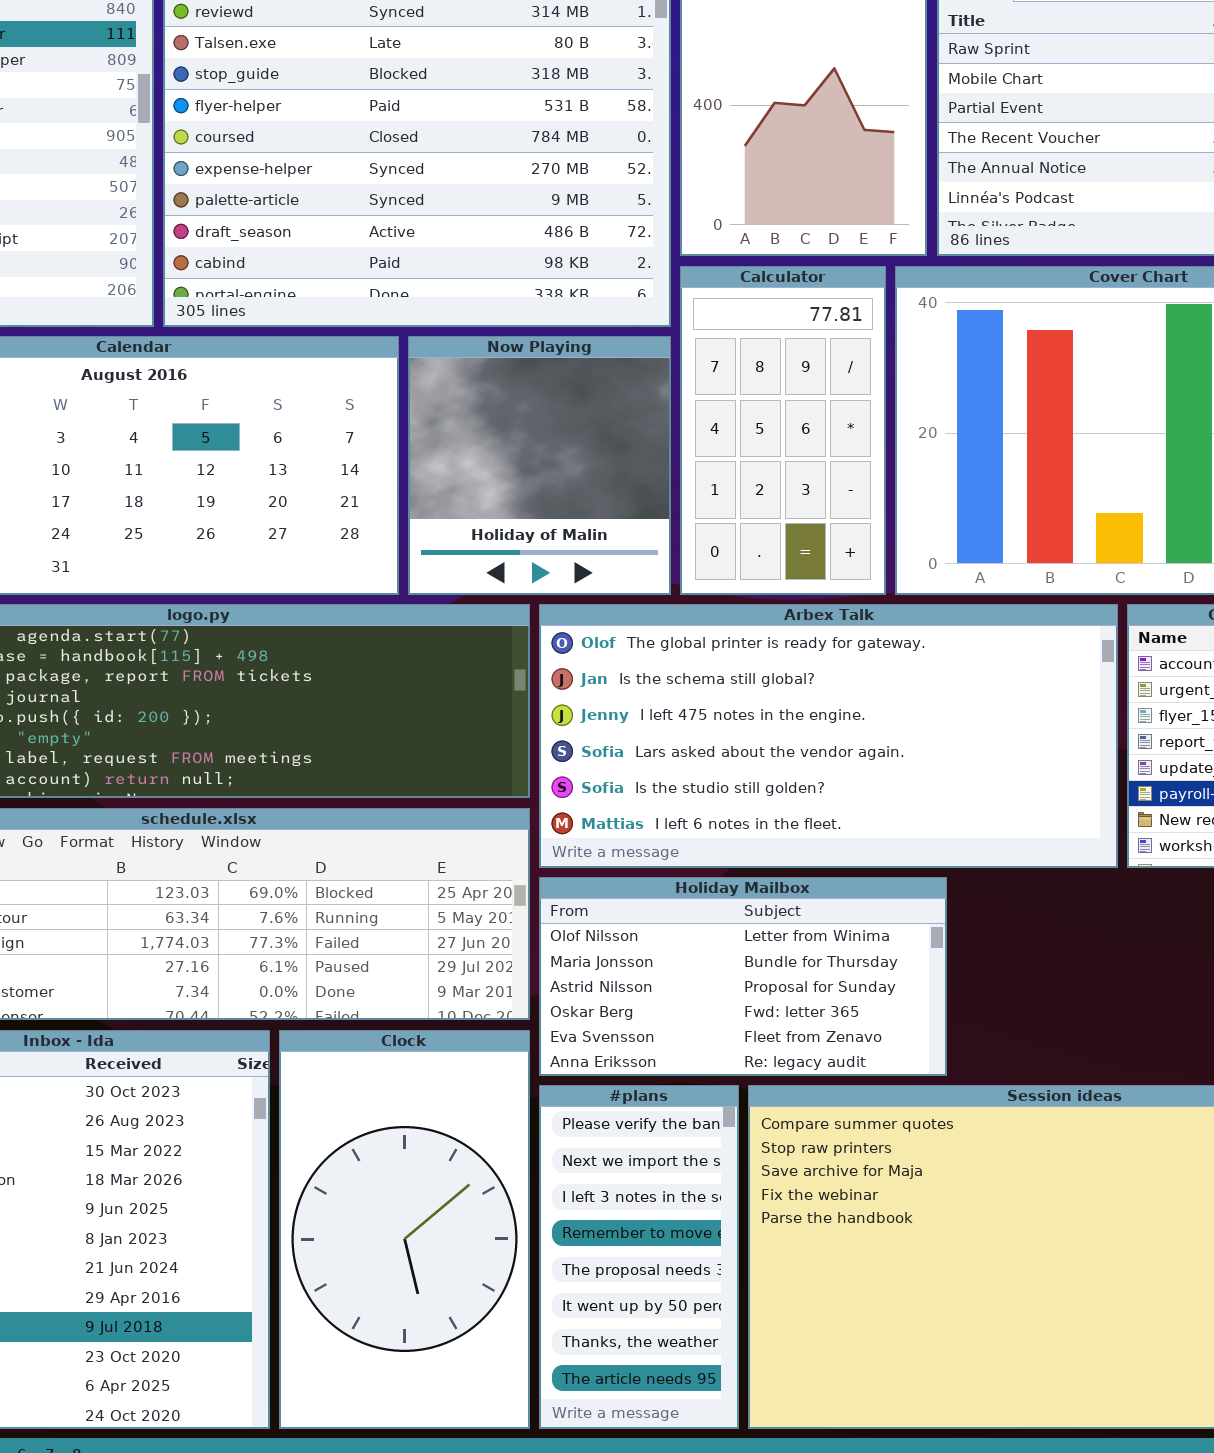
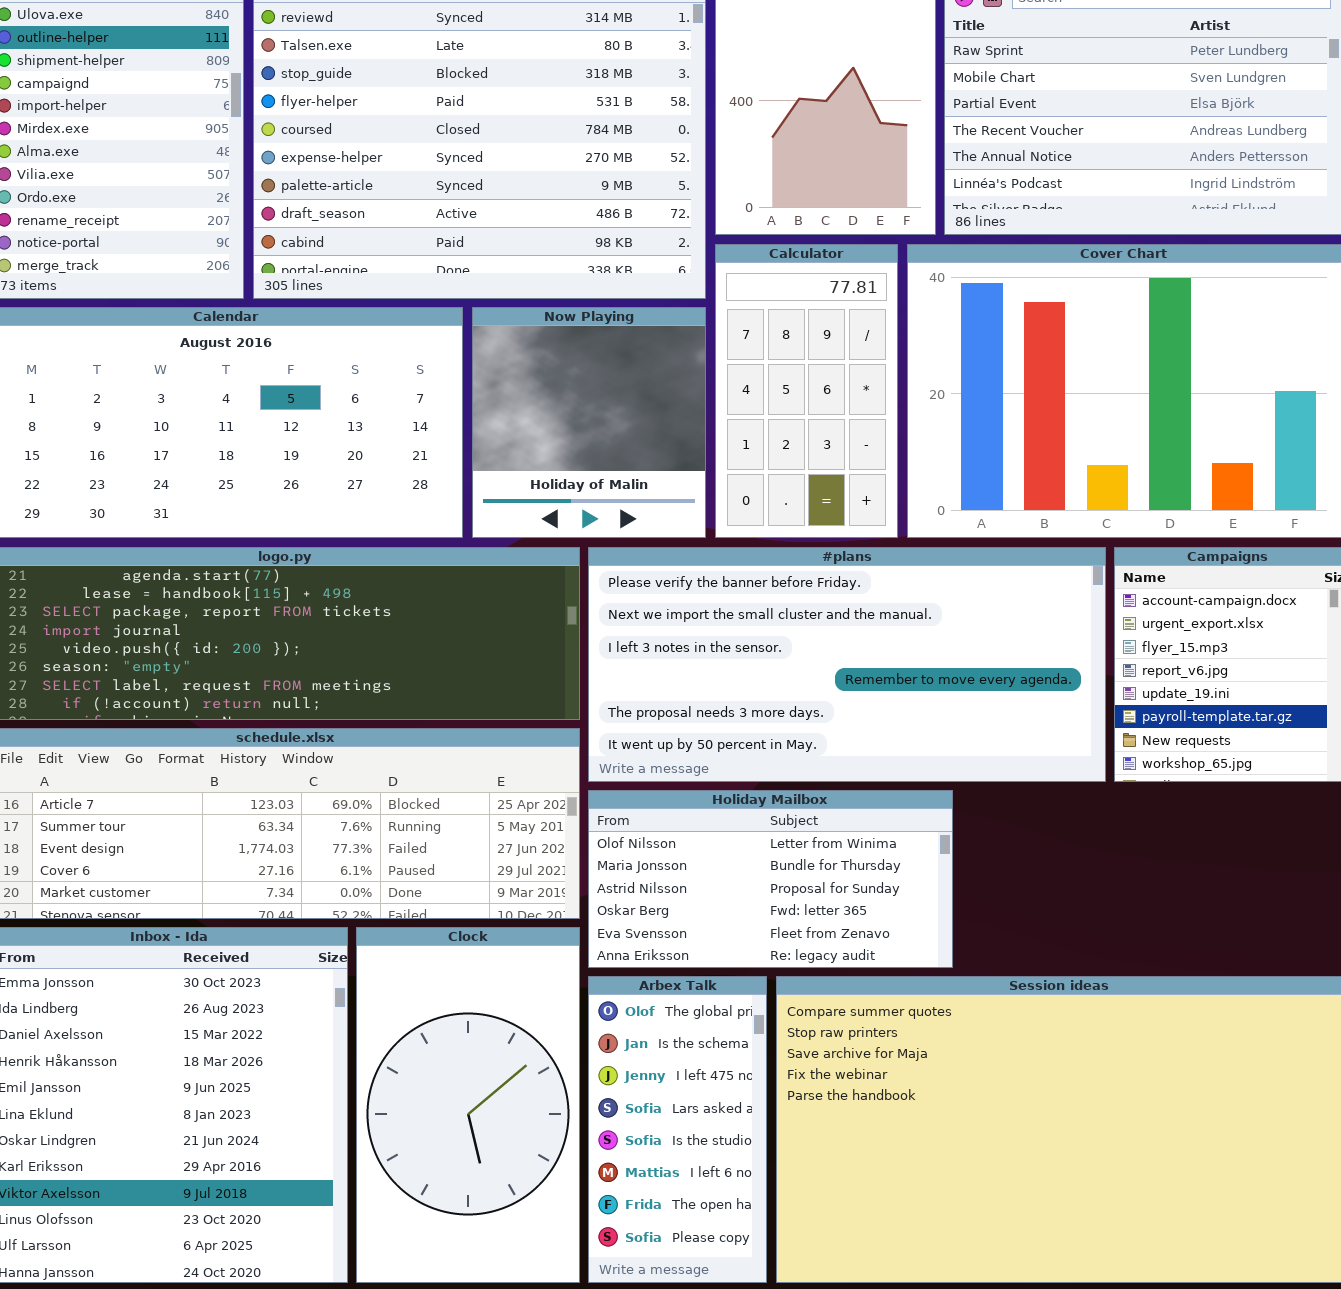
Arbex Talk: [539,604,1118,868] -> [588,976,767,1283], moved, resized
#plans: [539,1085,739,1429] -> [588,547,1106,782], moved, resized

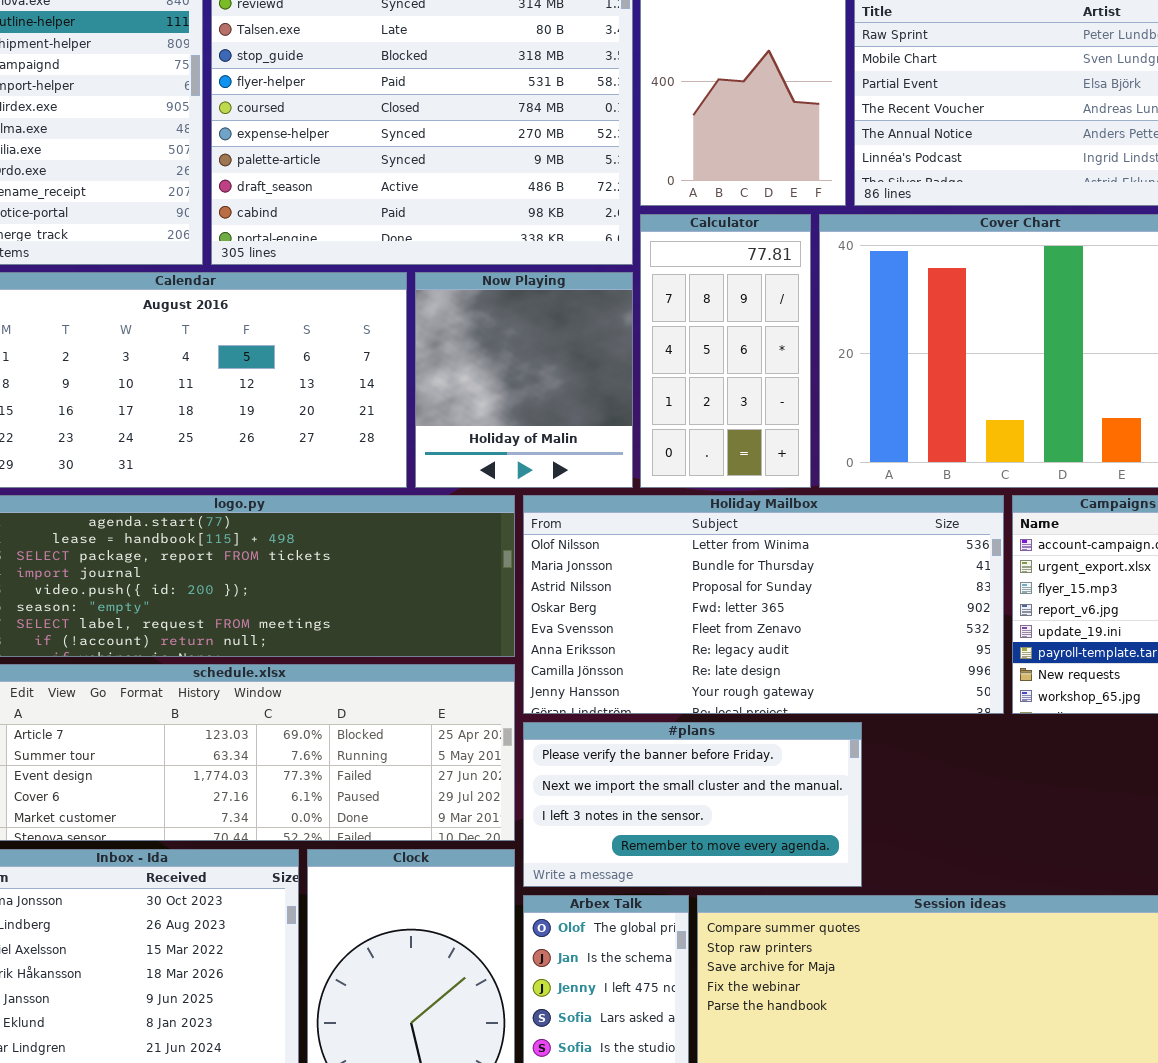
#plans: [588,547,1106,782] -> [523,722,862,887], moved, resized
Holiday Mailbox: [588,790,953,968] -> [523,495,1004,714], moved, resized

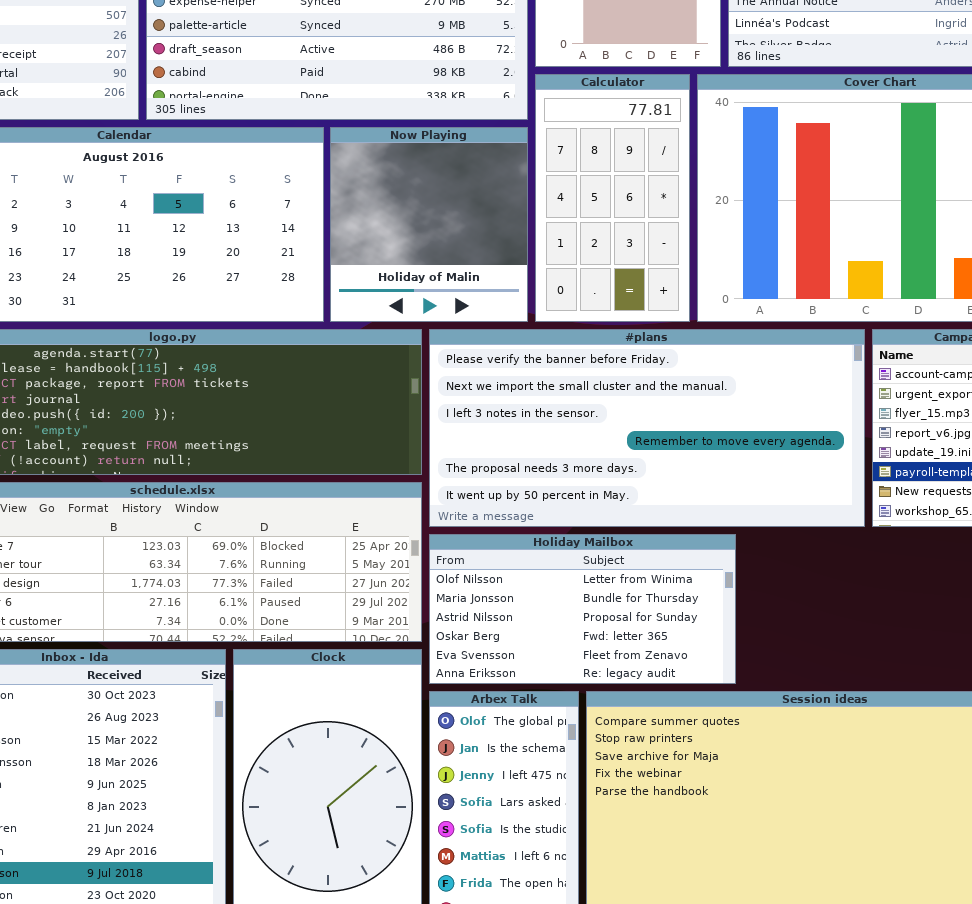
Holiday Mailbox: [523,495,1004,714] -> [429,534,736,684], moved, resized
#plans: [523,722,862,887] -> [429,329,865,527], moved, resized

